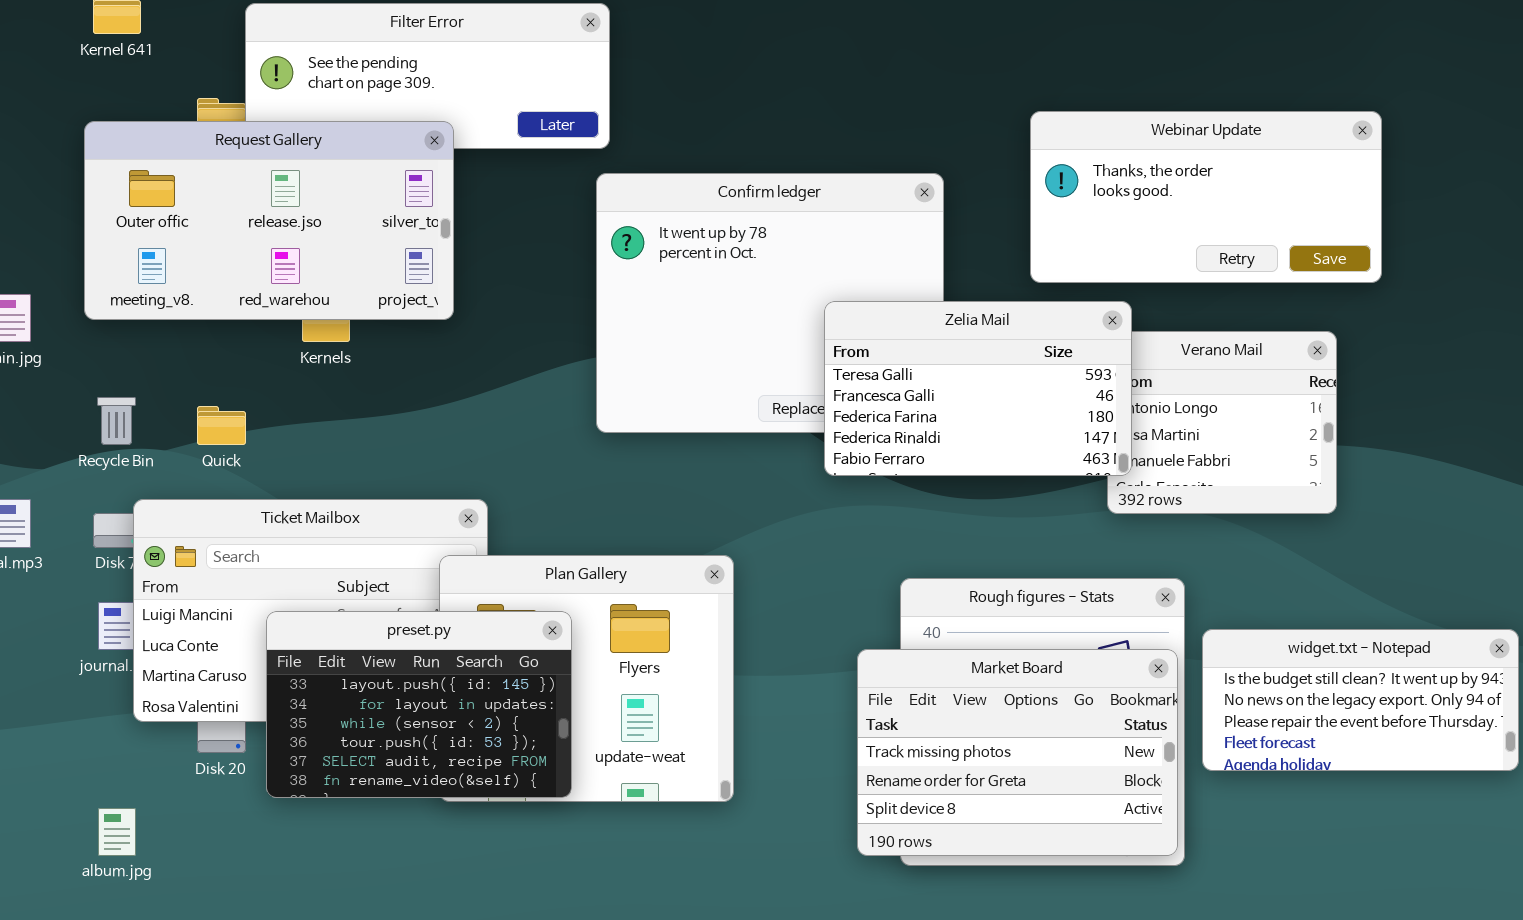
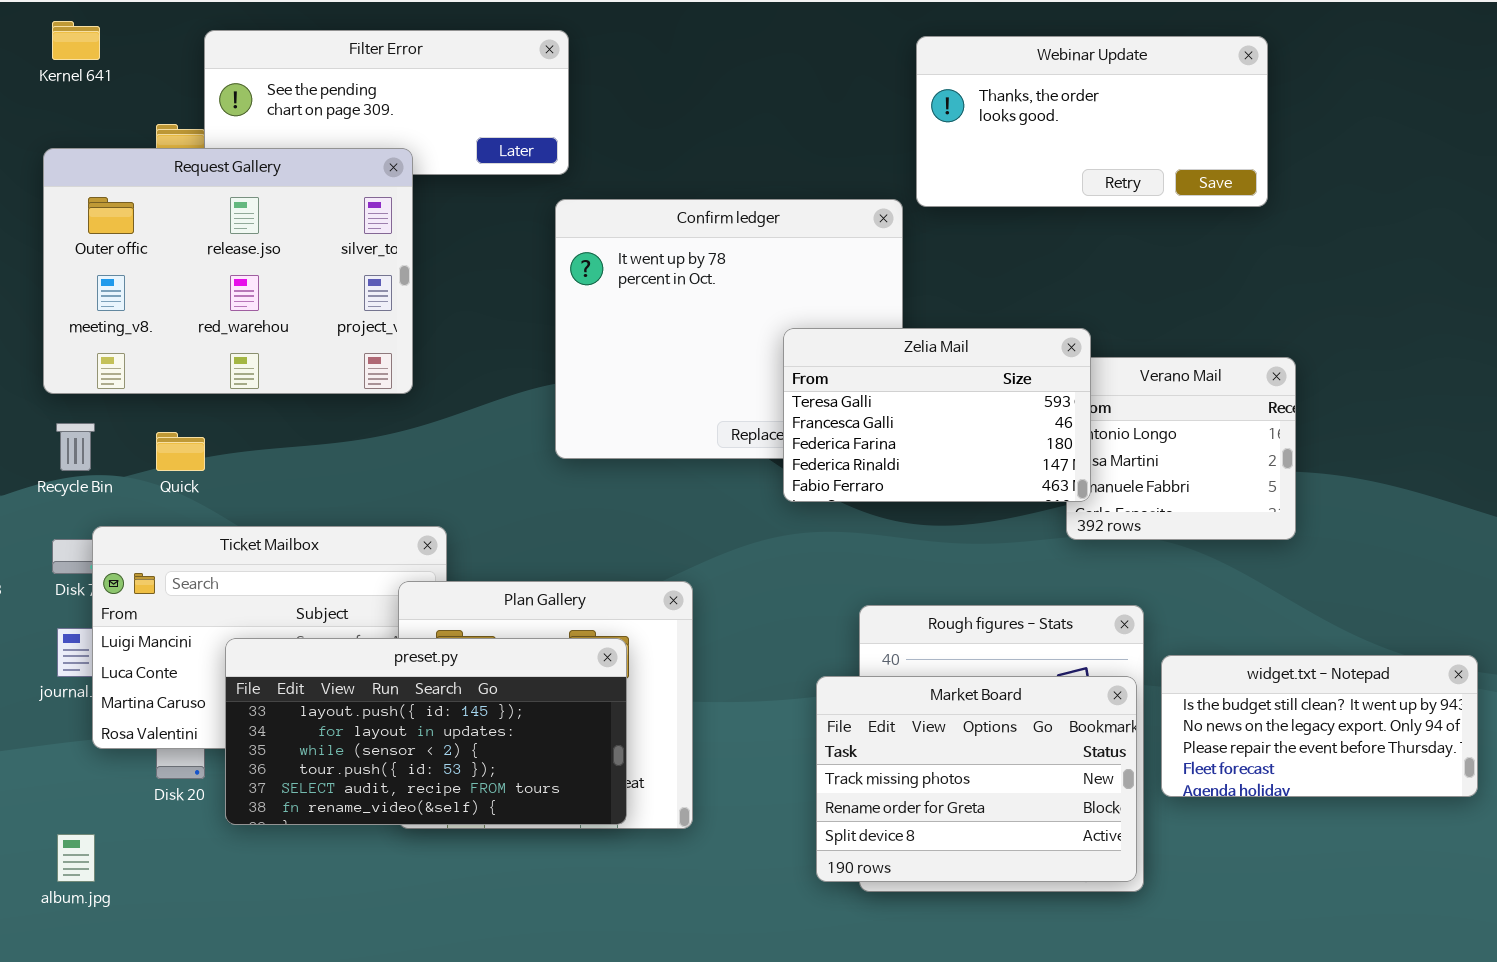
Webinar Update: [1030,111,1382,283] -> [916,36,1268,207], moved
Request Gallery: [84,121,454,320] -> [43,148,413,394], resized
preset.py: [266,611,572,798] -> [225,638,627,825], resized

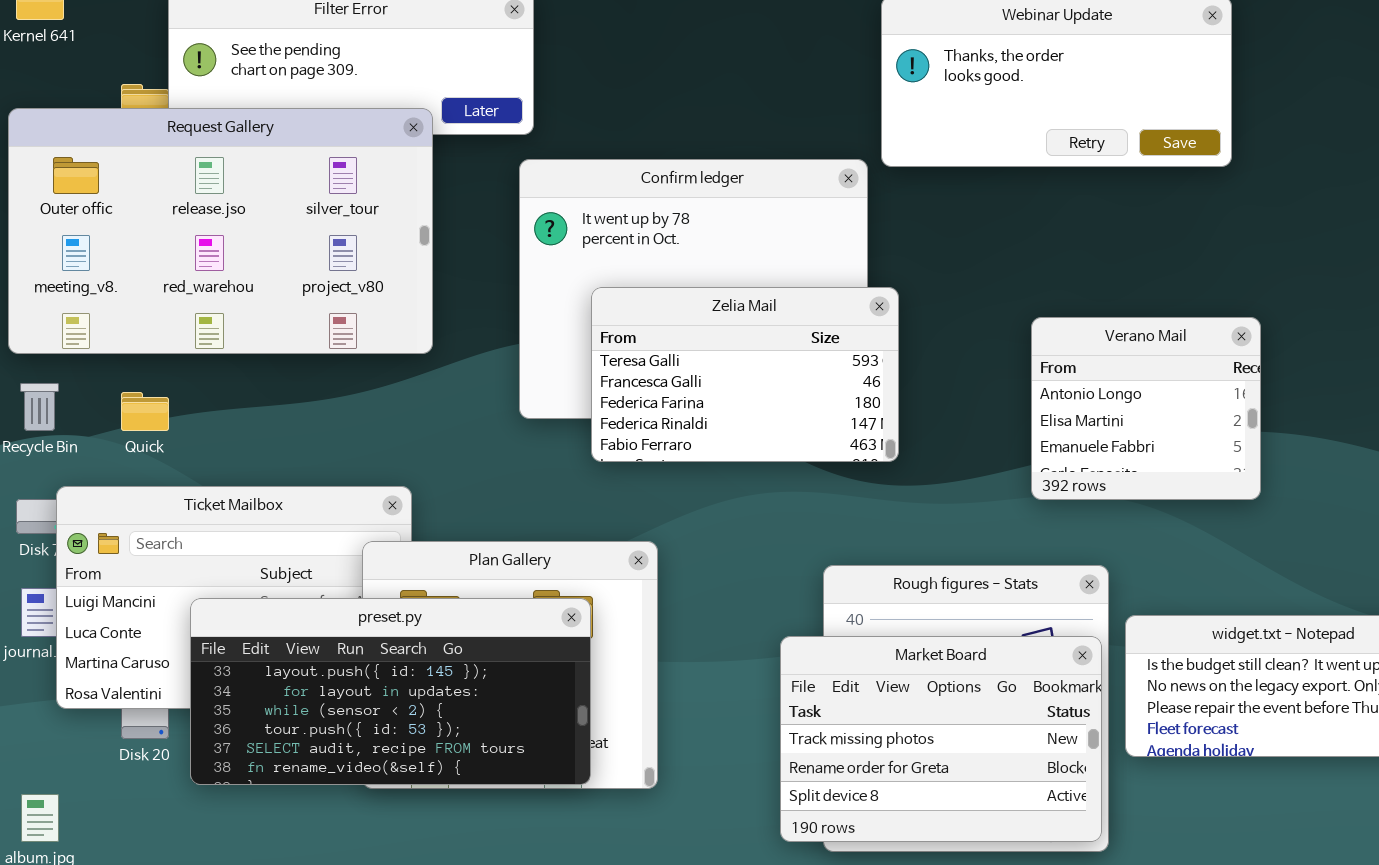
Request Gallery: [43,148,413,394] -> [8,108,433,354], resized
Zelia Mail: [783,328,1091,502] -> [591,287,899,462], moved

